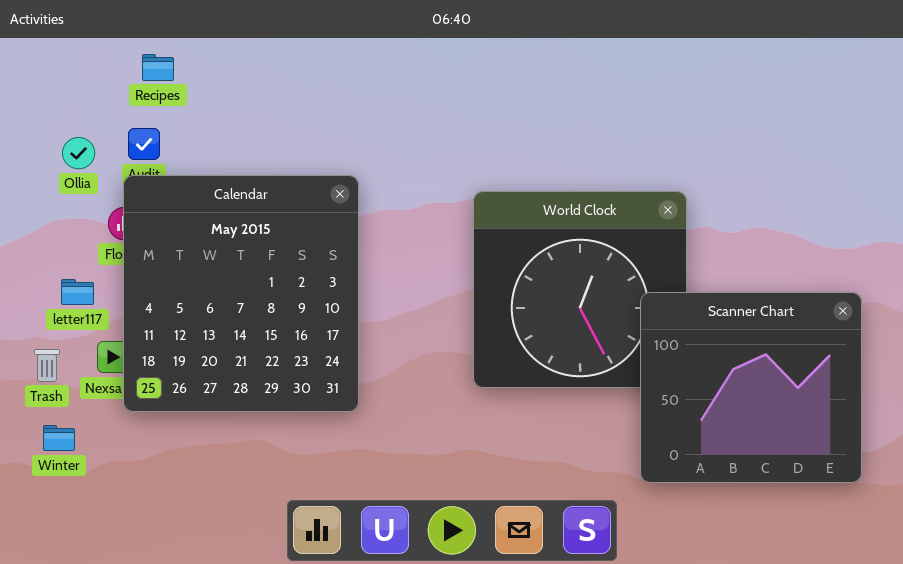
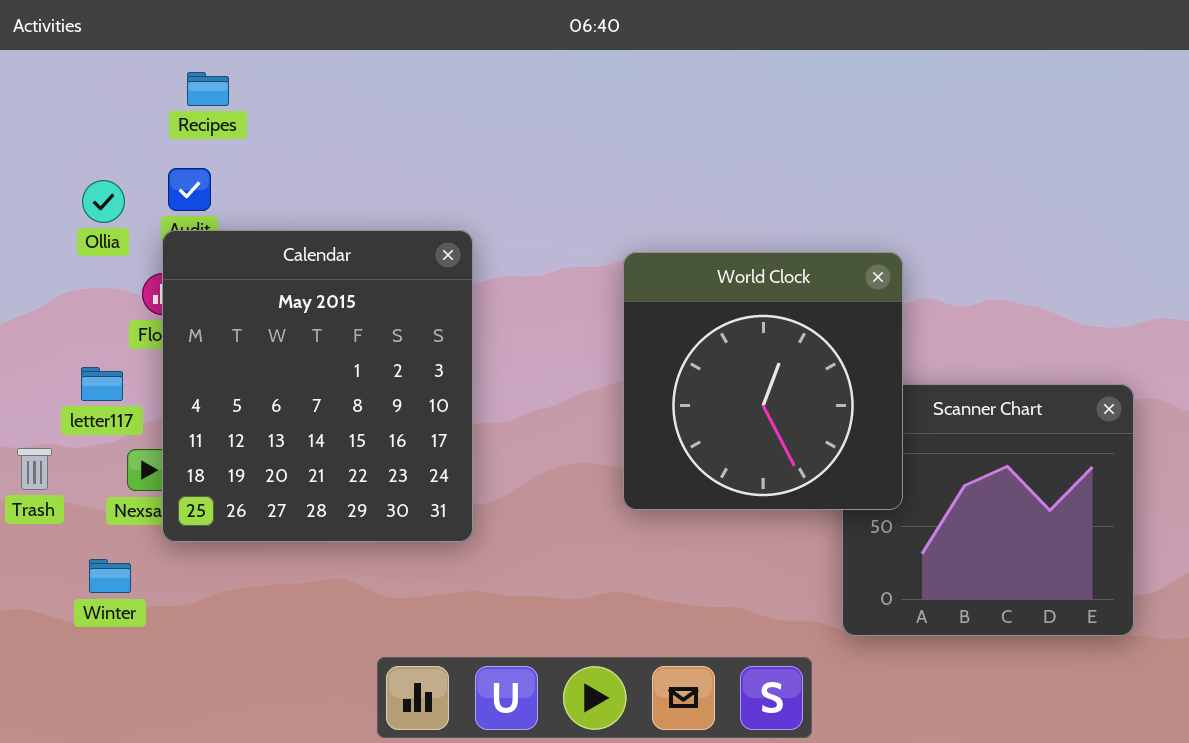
World Clock: [473,191,687,388] -> [623,252,903,510], raised
Trash: [34,349,60,382] -> [17,448,52,490], moved
Winter: [43,425,75,451] -> [89,559,131,593], moved

